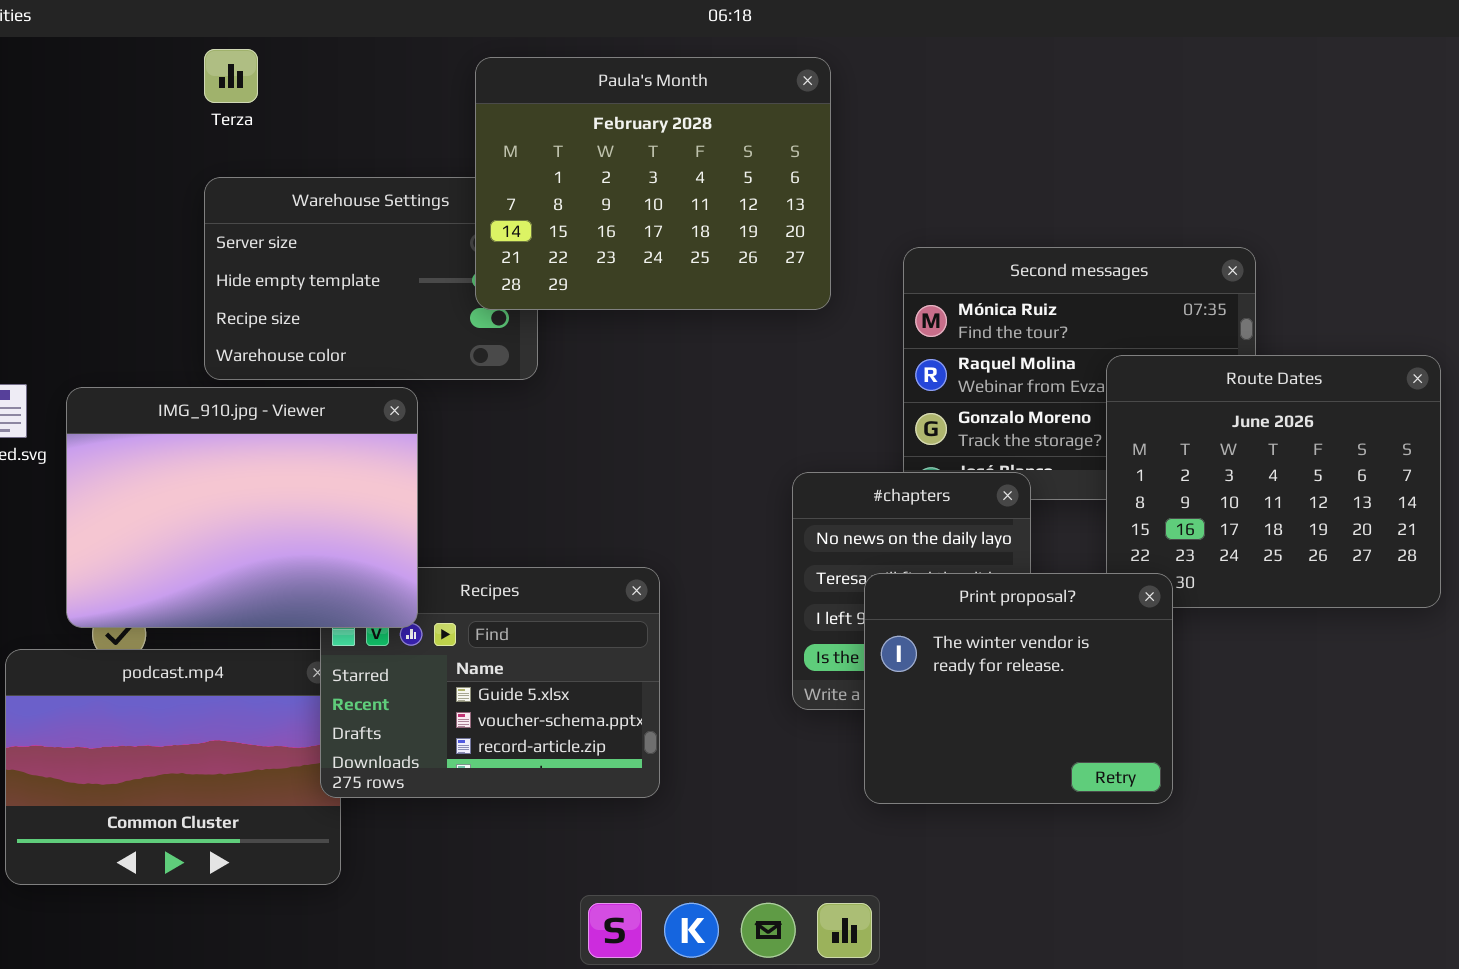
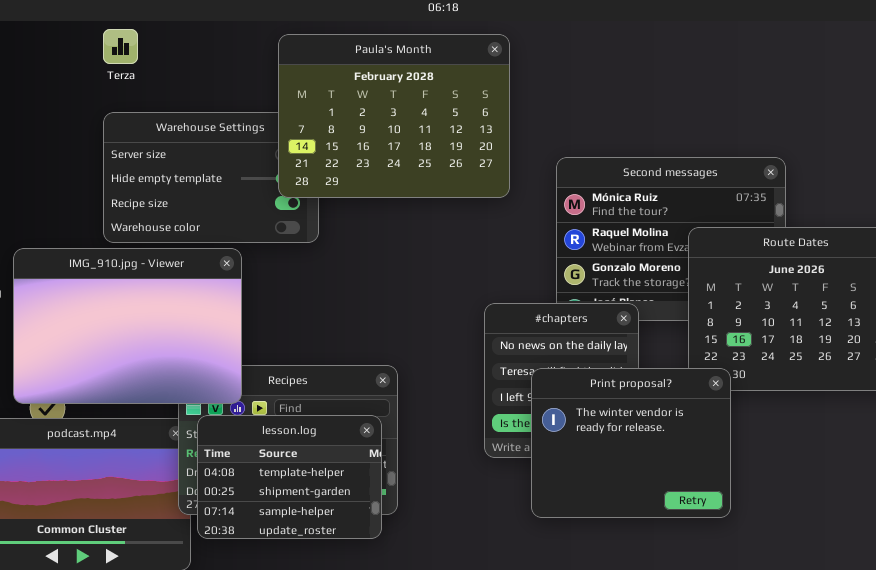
lesson.log: none -> [197,415,382,539], opened

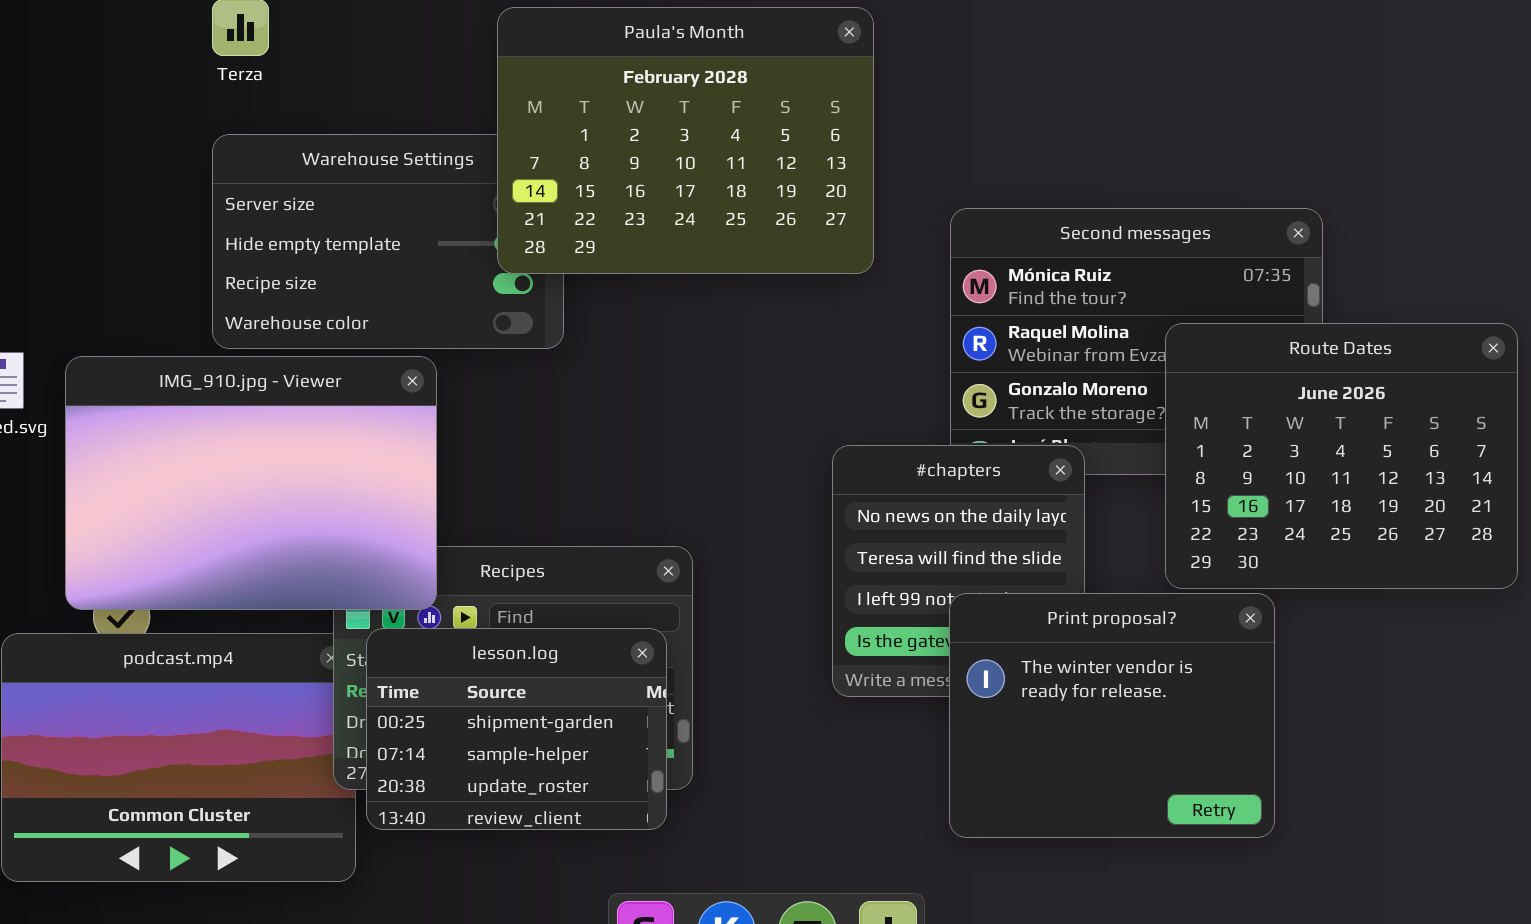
Print proposal?: [531,368,731,518] -> [949,593,1275,838], moved
lesson.log: [197,415,382,539] -> [366,628,667,830], scrolled down 1 row

